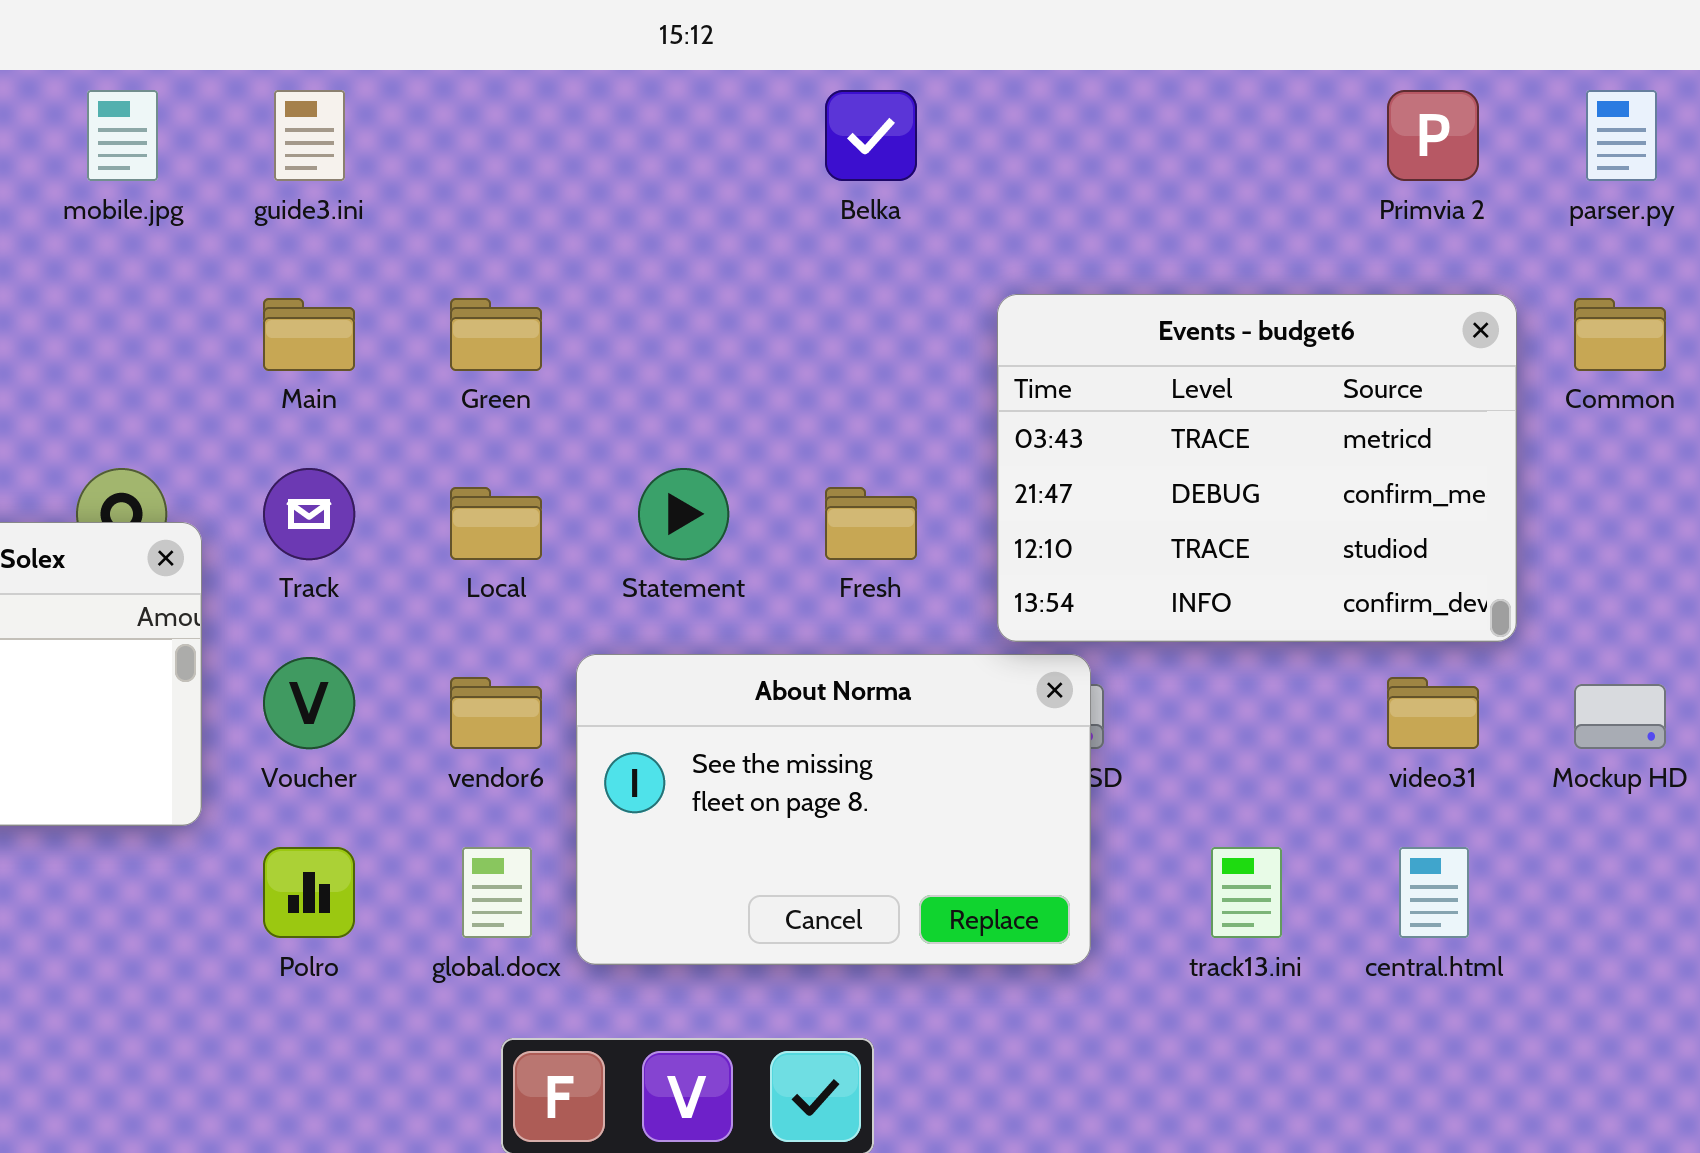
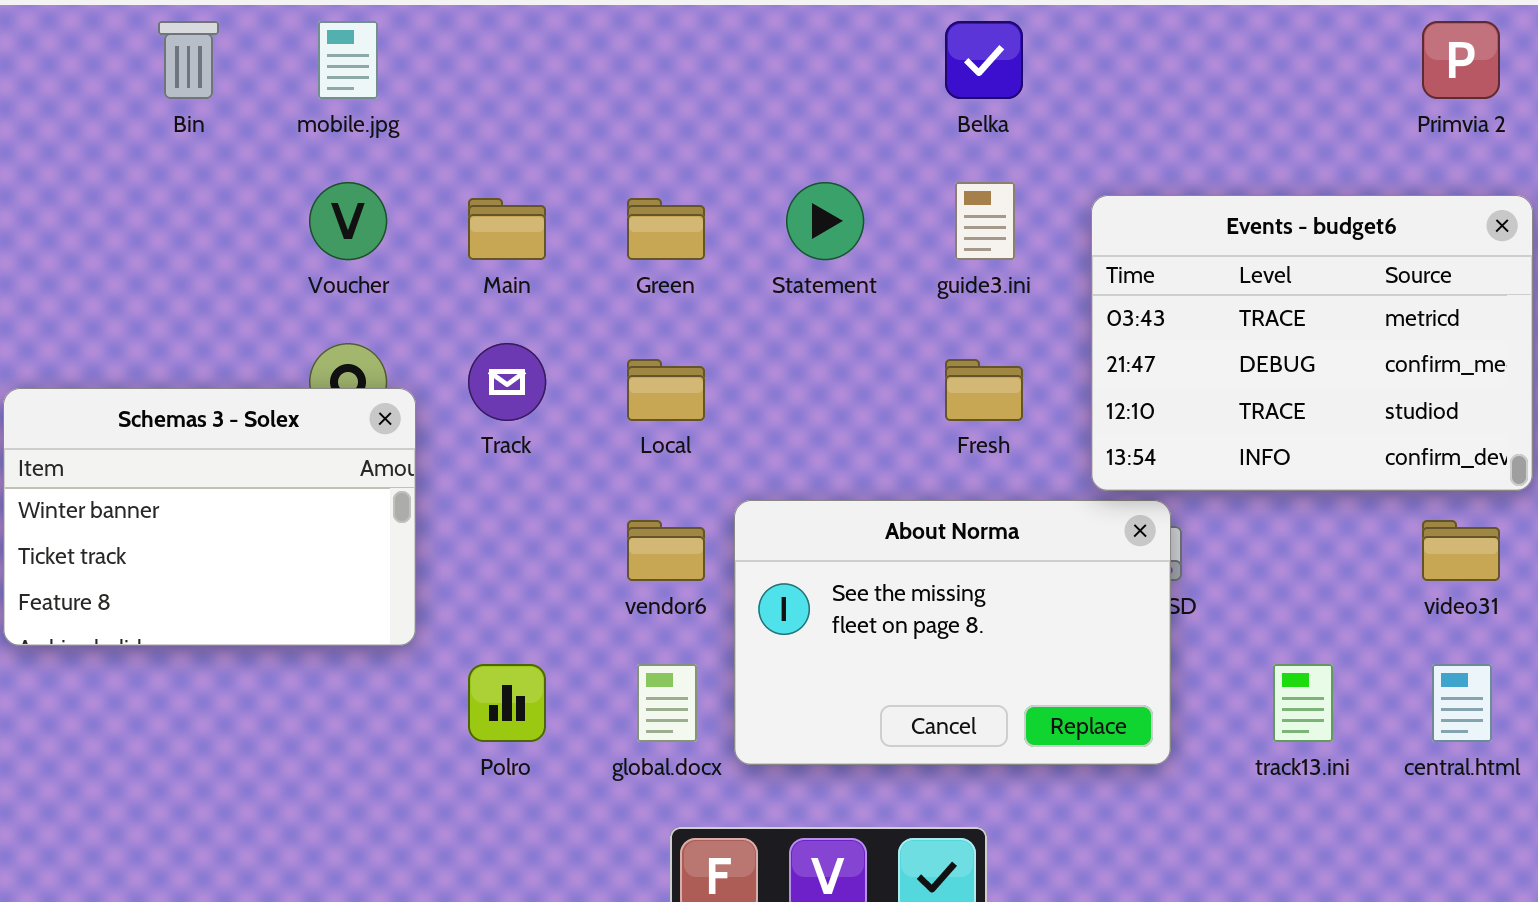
guide3.ini: [274,90,345,181] -> [955,182,1015,260], moved
Statement: [638,468,729,560] -> [786,182,864,260], moved
Voucher: [263,657,355,749] -> [309,182,387,260], moved

